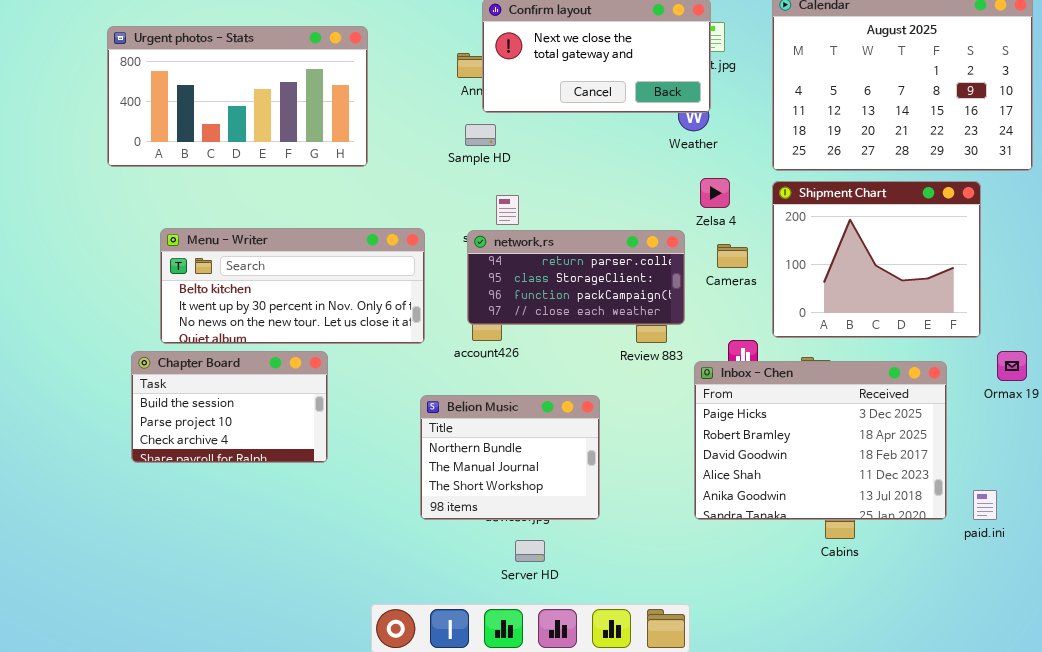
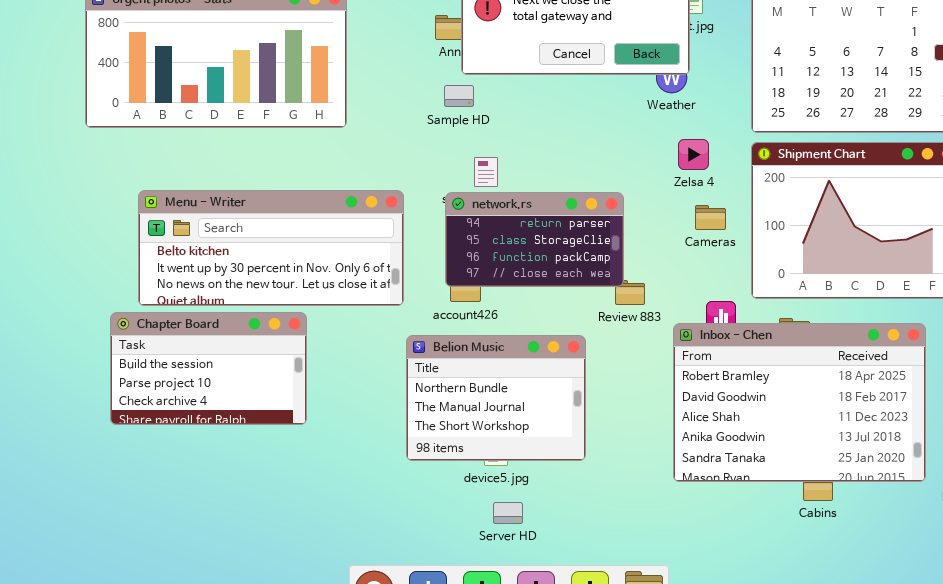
network.rs: [467,230,685,325] -> [445,192,624,287], resized
Inbox - Chen: [694,361,947,520] -> [673,323,926,482], scrolled down 1 row
Belion Music: [420,395,600,520] -> [406,335,586,461], moved

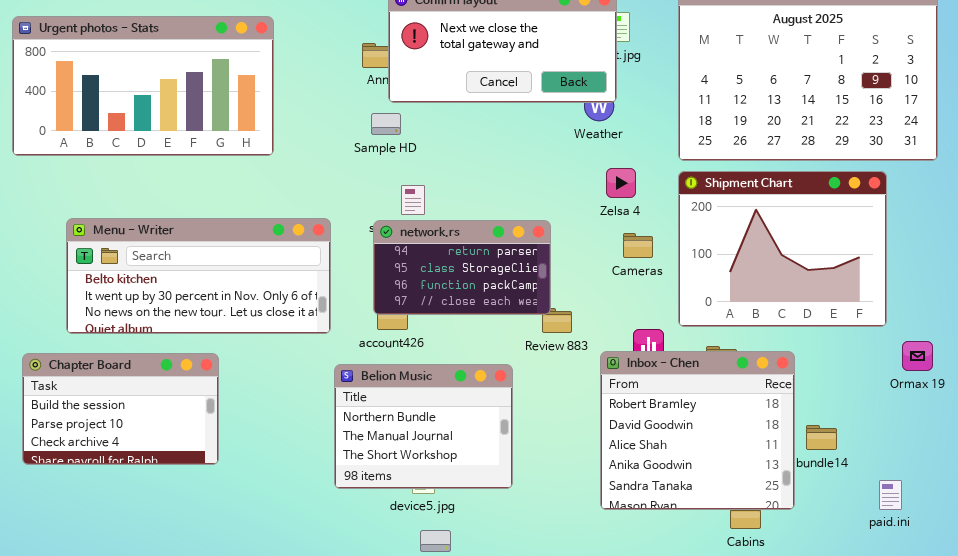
Chapter Board: [110,312,307,425] -> [22,353,219,465], moved
Inbox - Chen: [673,323,926,482] -> [600,351,795,510], resized

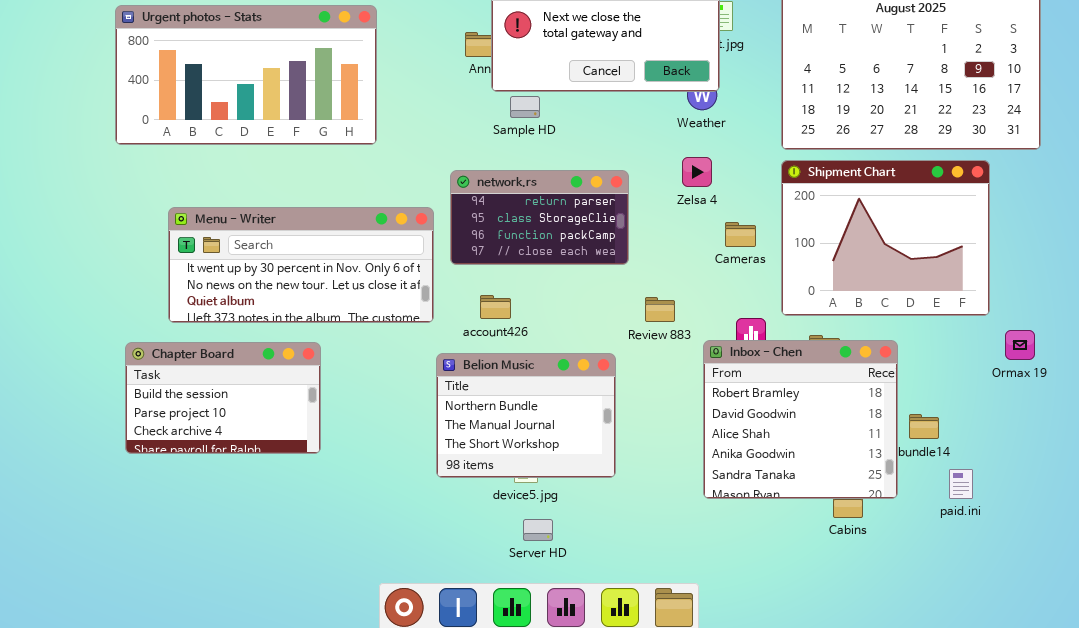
Sample HD: [371,113,401,135] -> [510,96,540,118], moved
Zelsa 4: [606,168,636,198] -> [682,157,712,187], moved
Menu - Writer: [66,218,331,334] -> [168,207,434,323], scrolled down 1 row
network.rs: [373,220,551,315] -> [450,170,629,265], moved
paid.ini: [879,480,902,510] -> [949,469,973,499], moved

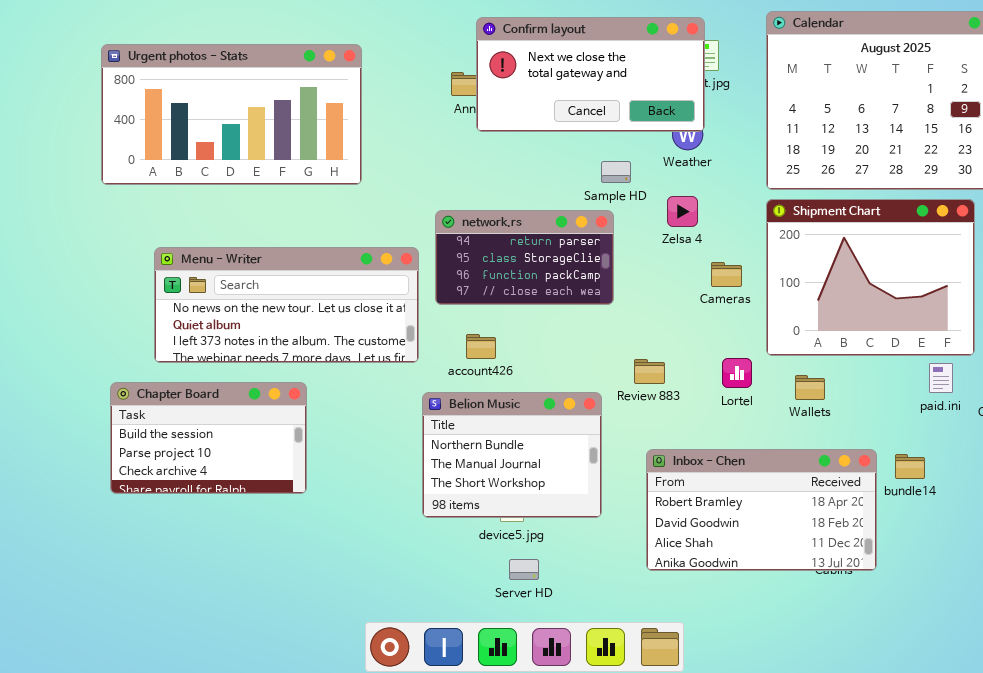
Sample HD: [510,96,540,118] -> [601,161,631,183], moved
Menu - Writer: [168,207,434,323] -> [154,247,419,363], scrolled down 1 row
Review 883: [645,297,675,322] -> [634,359,665,384], moved
Inbox - Chen: [703,340,898,499] -> [646,449,877,571], moved, resized
paid.ini: [949,469,973,499] -> [929,363,953,393], moved

